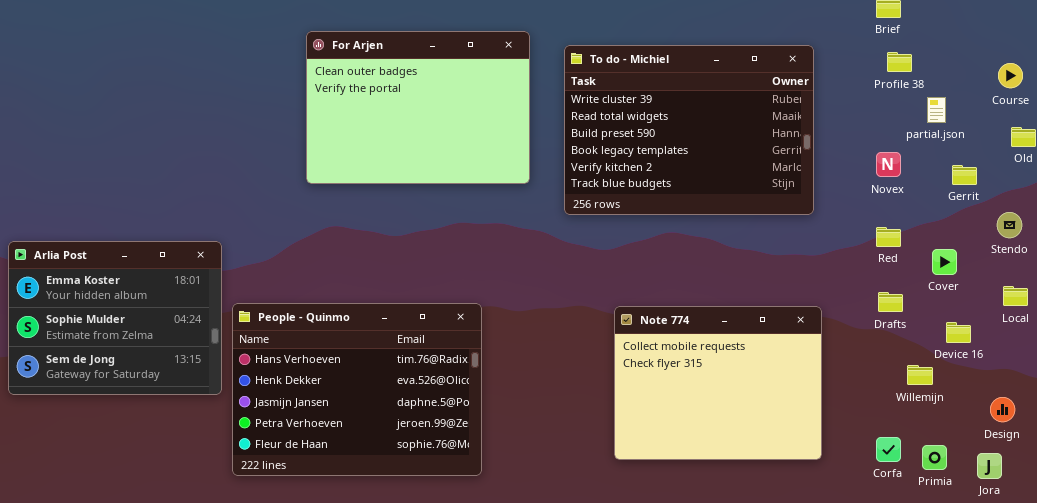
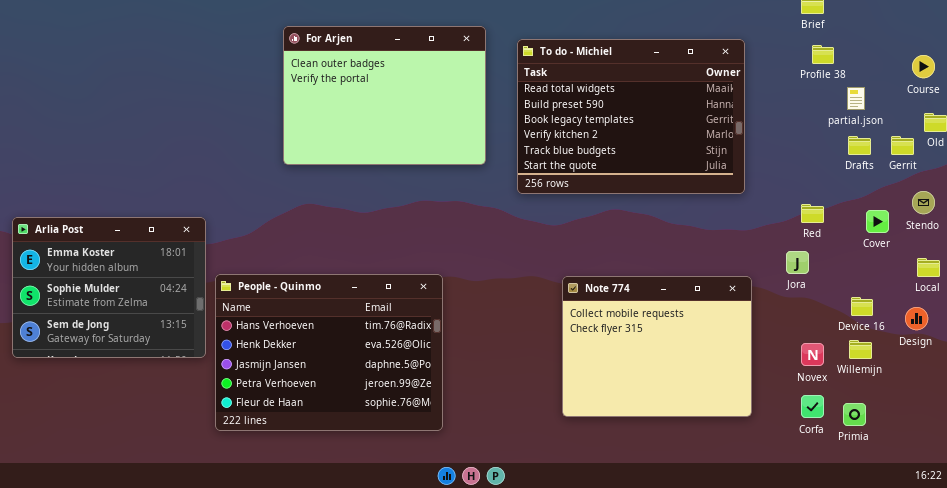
To do - Michiel: [564,45,814,215] -> [517,39,745,194], scrolled down 1 row
Novex: [876,152,901,177] -> [801,343,824,366], moved
Gerrit: [952,165,977,185] -> [891,136,914,155], moved
Cover: [932,249,957,275] -> [866,210,889,233], moved
Drafts: [878,292,903,312] -> [848,136,871,155], moved
Device 16: [946,322,971,343] -> [851,297,873,316], moved
Willemijn: [907,365,933,385] -> [849,340,872,359], moved
Design: [990,397,1015,422] -> [905,307,928,330], moved
Jora: [977,453,1002,479] -> [786,251,809,274], moved

